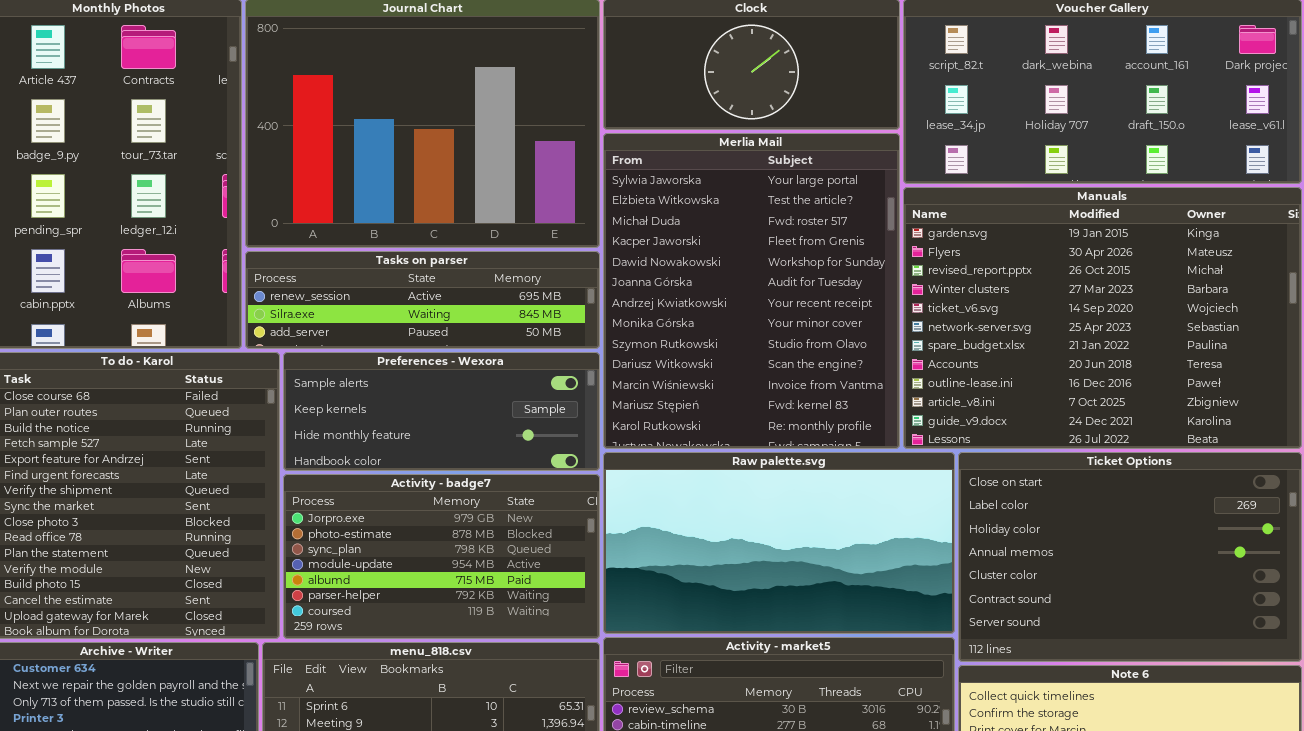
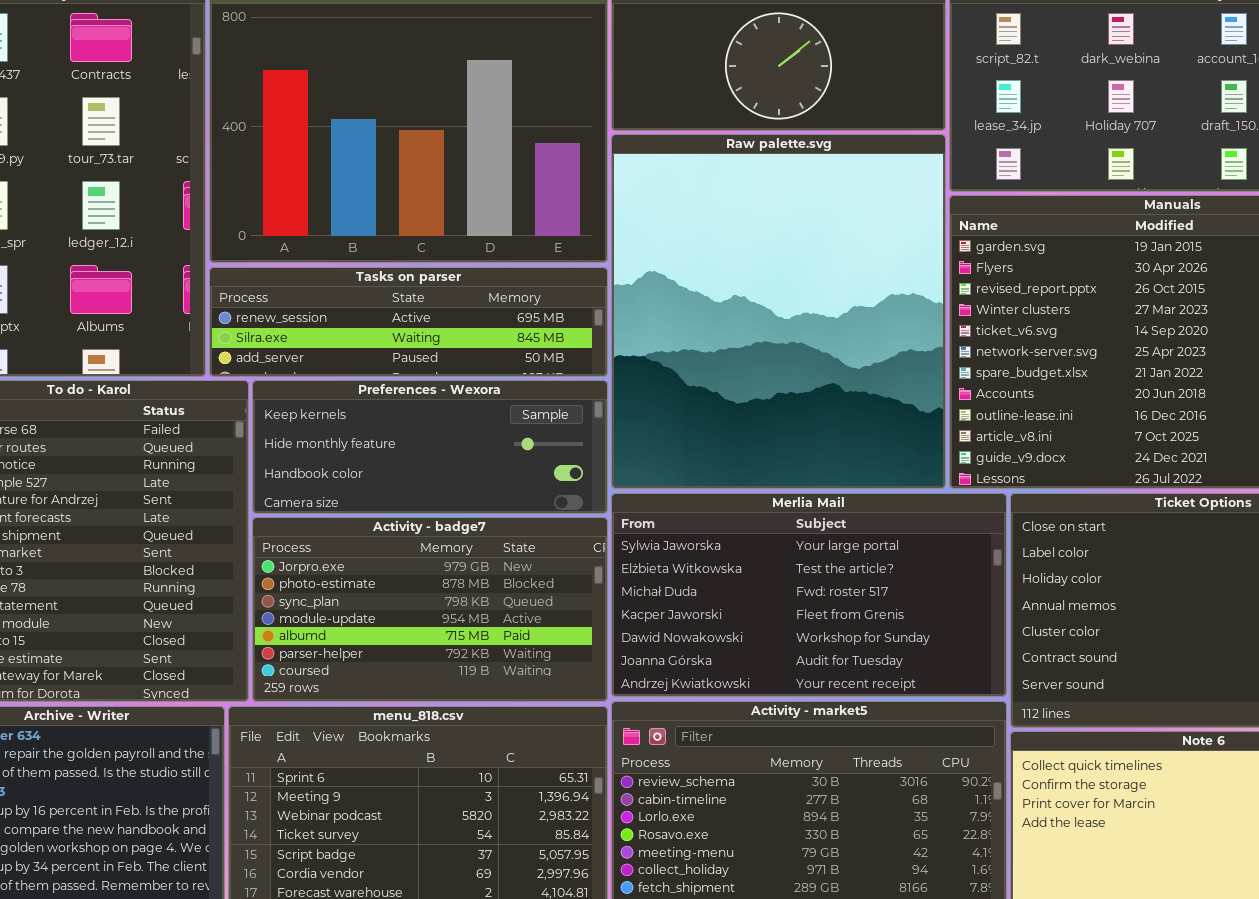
Merlia Mail: [603,133,900,449] -> [611,493,1007,697], moved, resized
Preferences - Wexora: [283,352,600,471] -> [252,380,608,514], scrolled down 1 row
Raw palette.svg: [603,452,955,634] -> [611,134,946,489], moved, resized

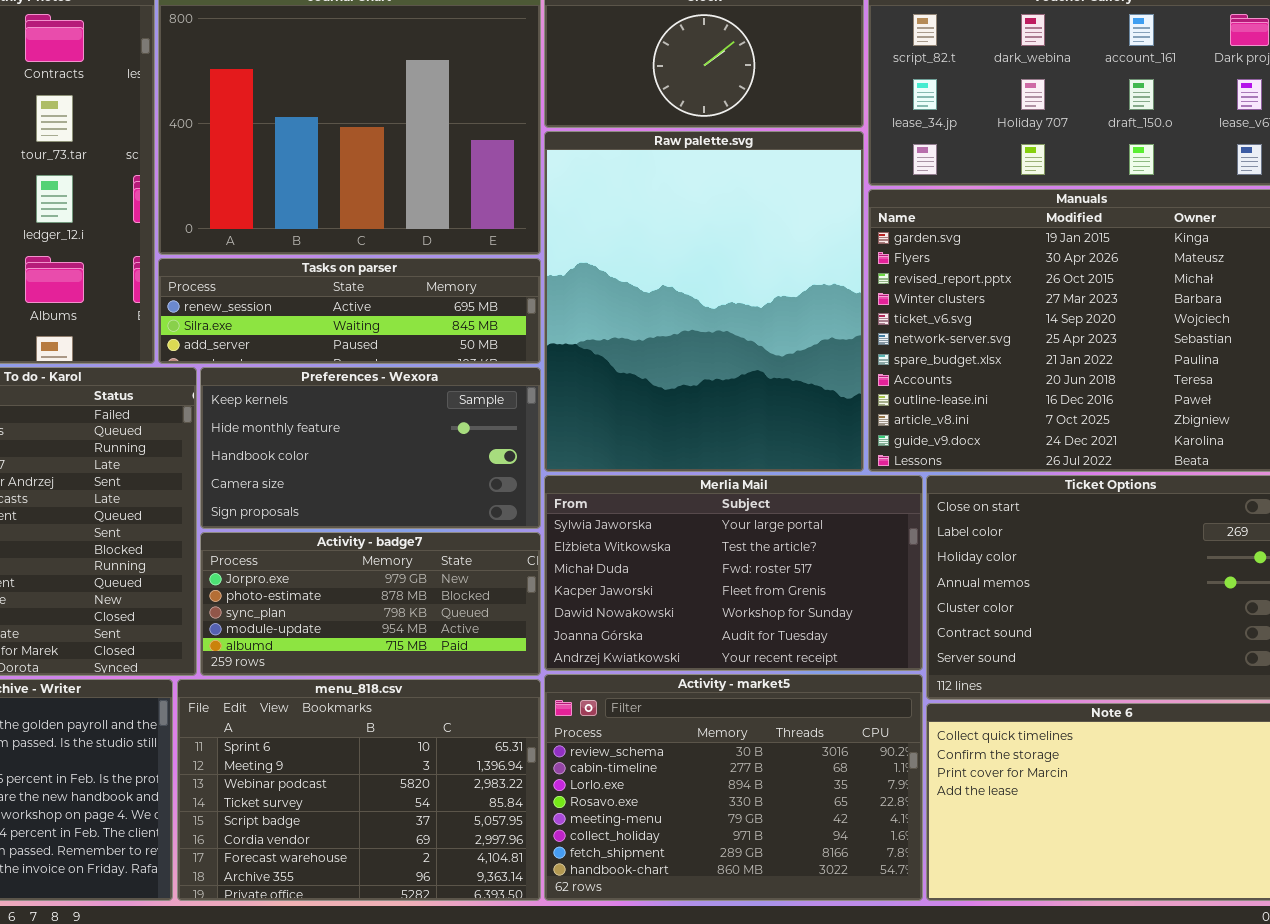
Preferences - Wexora: [252,380,608,514] -> [200,367,541,529], resized
Activity - badge7: [252,517,608,702] -> [200,532,541,676], resized

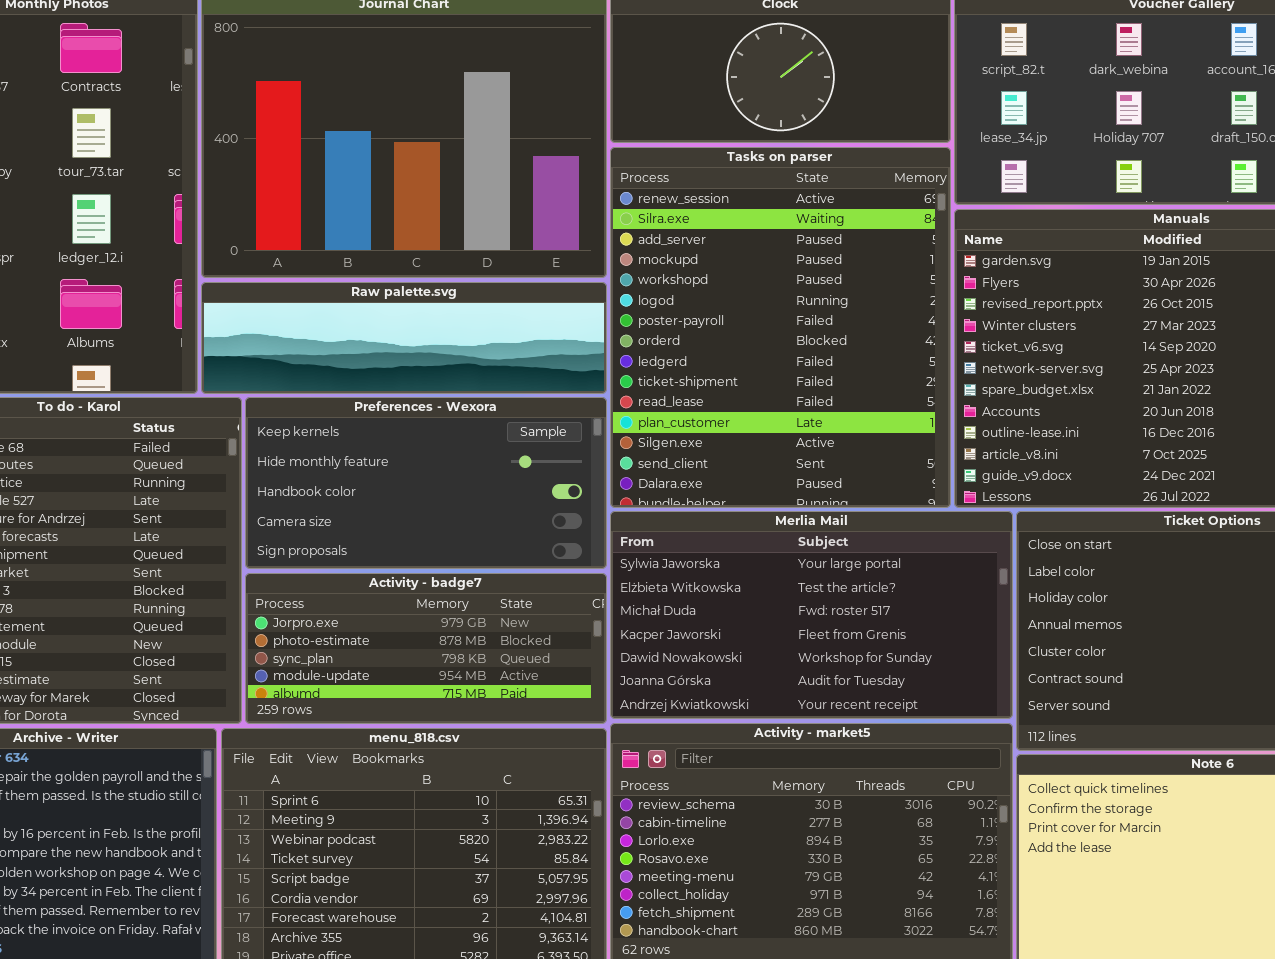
Raw palette.svg: [544,131,864,472] -> [201,282,607,394], moved, resized
Tasks on parser: [158,258,541,364] -> [610,147,951,508], moved, resized

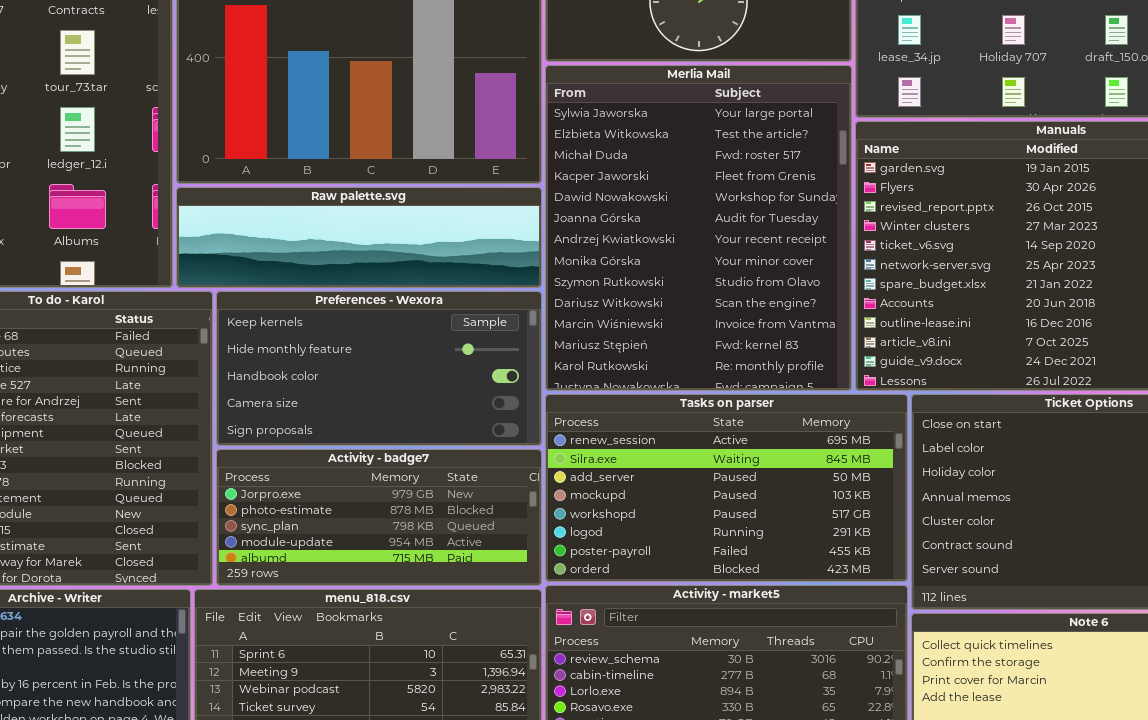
Tasks on parser: [610,147,951,508] -> [545,394,908,582], moved, resized
Merlia Mail: [610,511,1013,719] -> [545,65,852,391], moved, resized

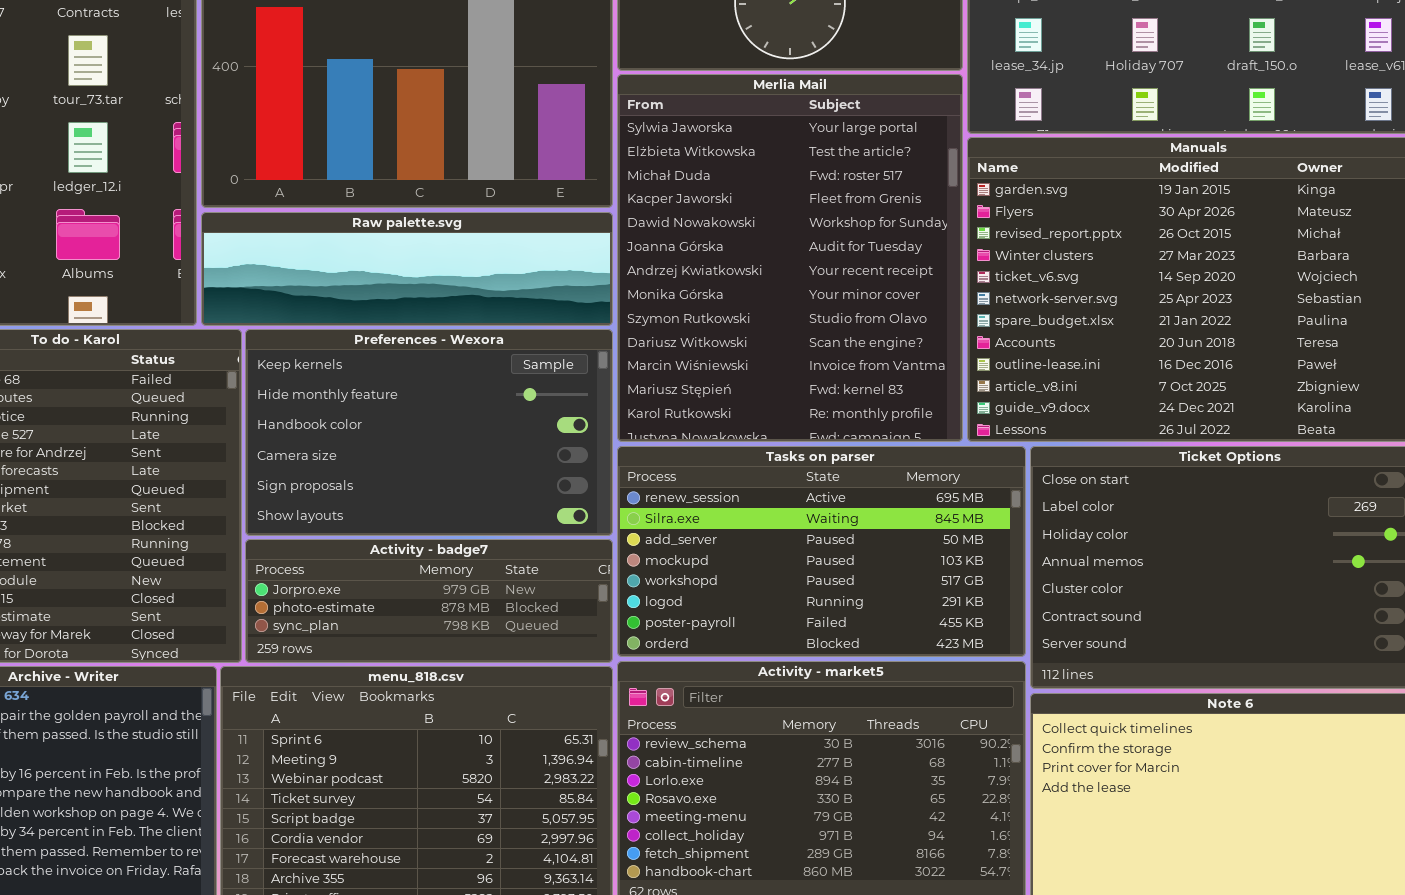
Preferences - Wexora: [216,291,542,446] -> [245,329,613,536], resized
Activity - badge7: [216,449,542,586] -> [245,539,613,663], resized

